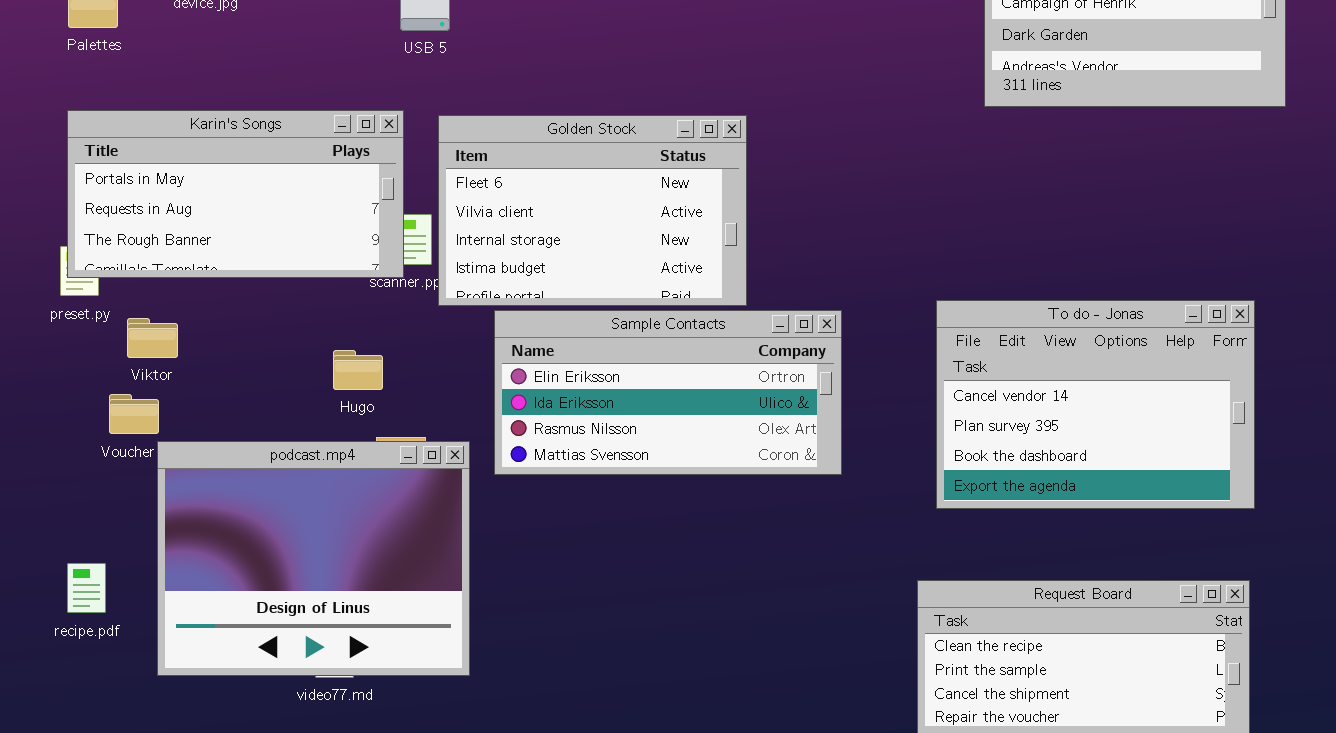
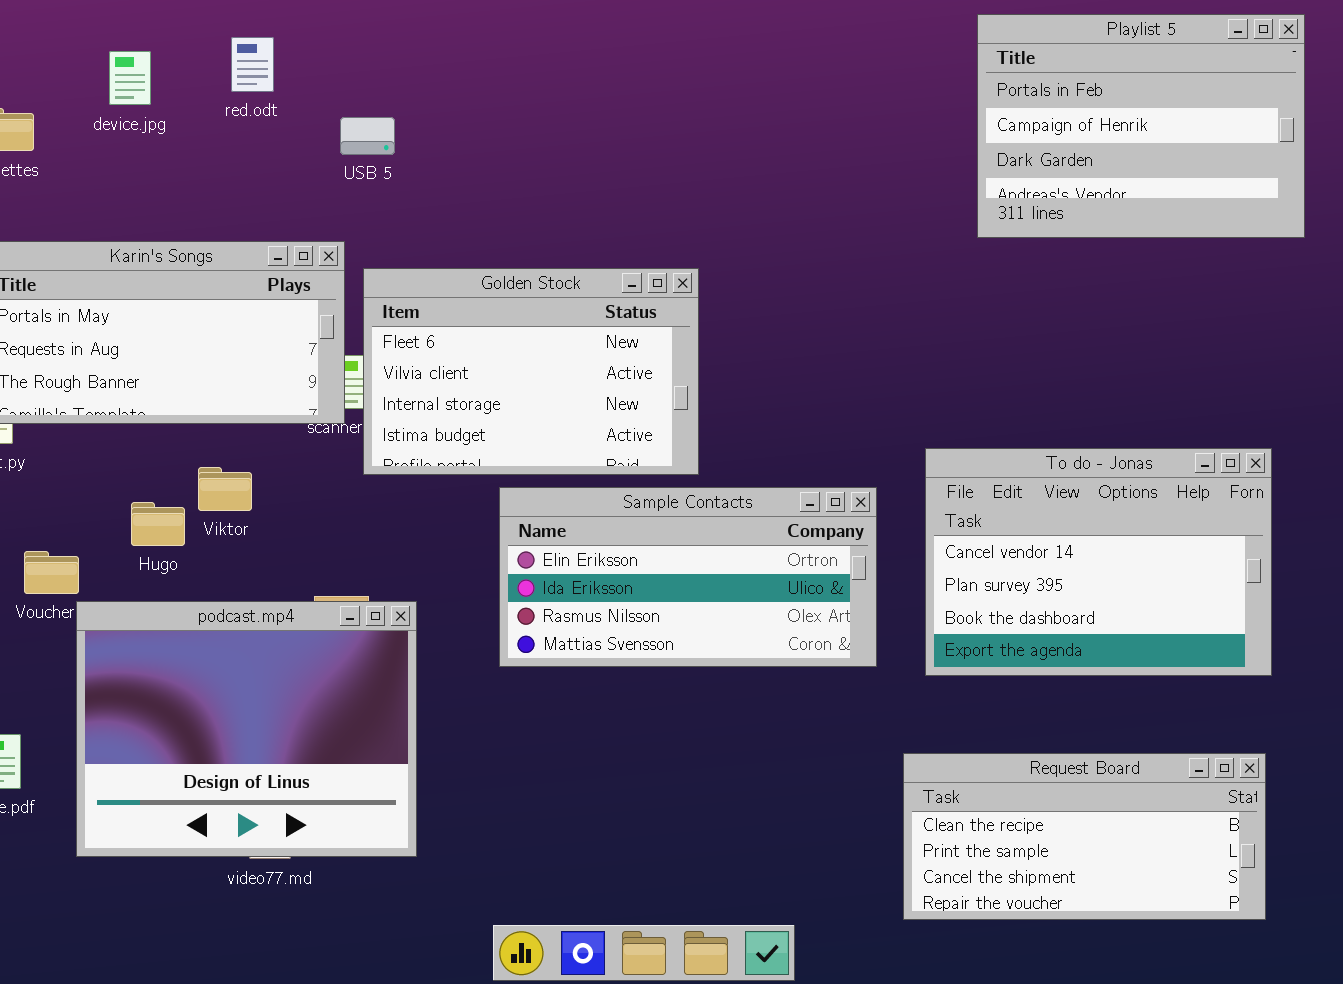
Golden Stock: [438,115,747,306] -> [363,268,699,475], moved
Sample Contacts: [494,310,842,475] -> [499,487,877,667], moved
Viktor: [127,318,178,358] -> [198,467,252,511], moved
Hugo: [333,350,383,390] -> [131,502,185,546], moved

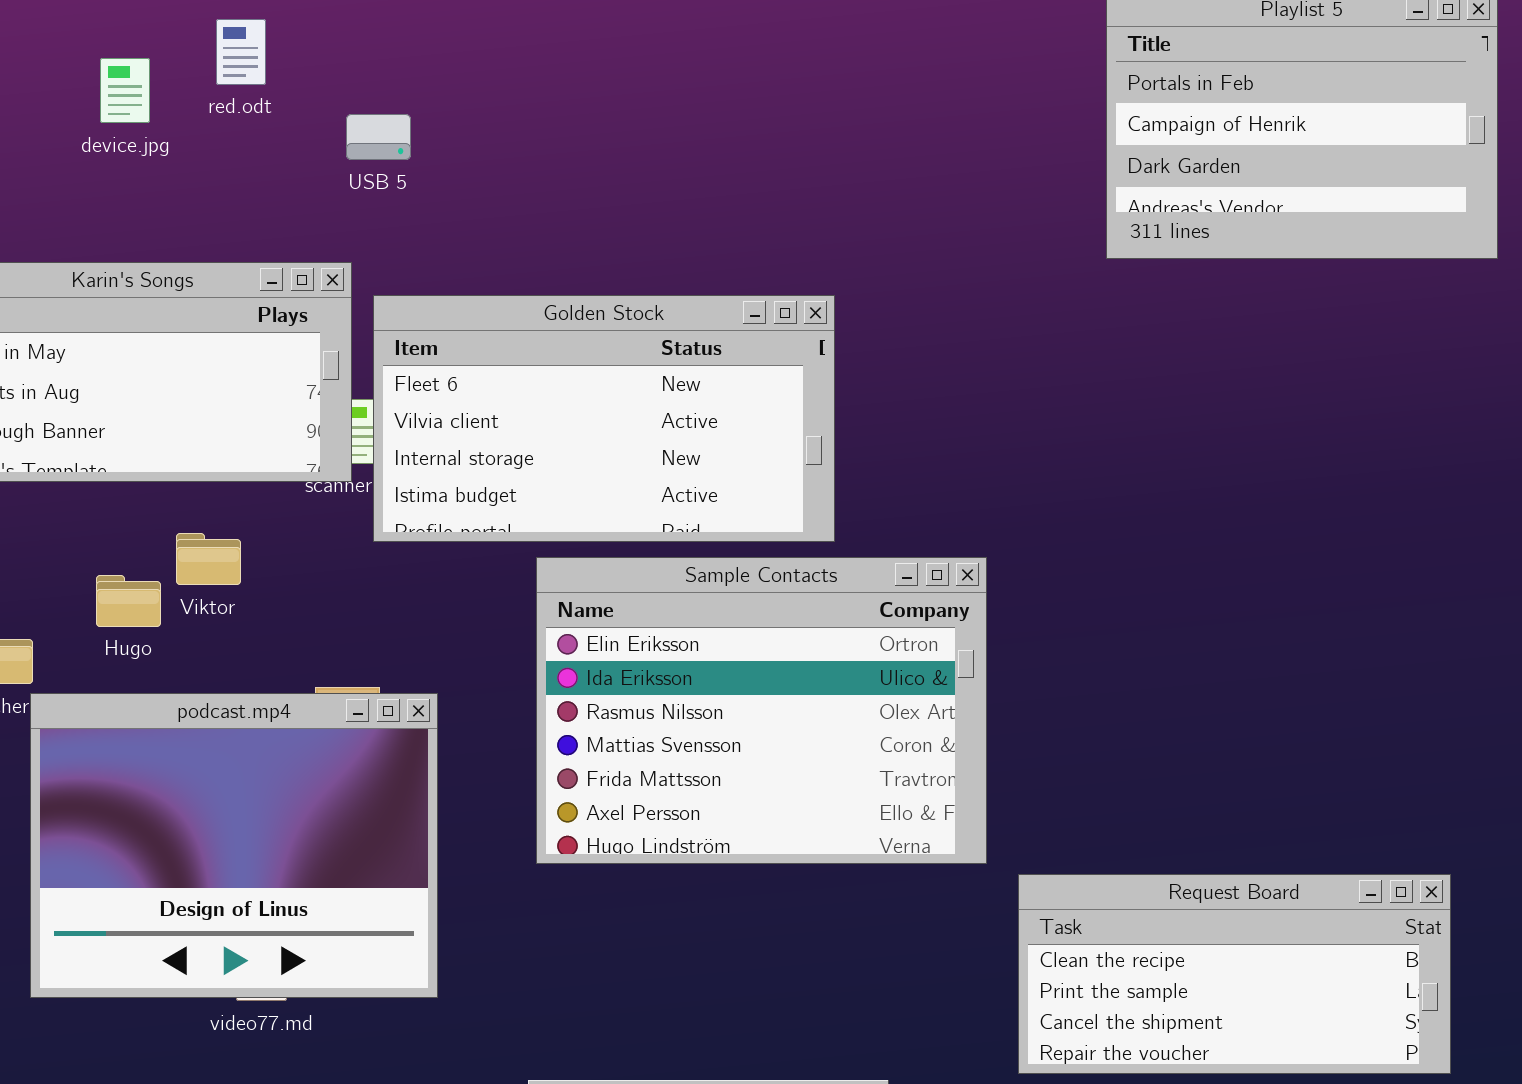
device.jpg: [109,51,151,105] -> [100,58,150,123], moved
Golden Stock: [363,268,699,475] -> [373,295,835,542], resized
To do - Jonas: [925,448,1272,676] -> none, closed
Sample Contacts: [499,487,877,667] -> [536,557,987,864], resized

